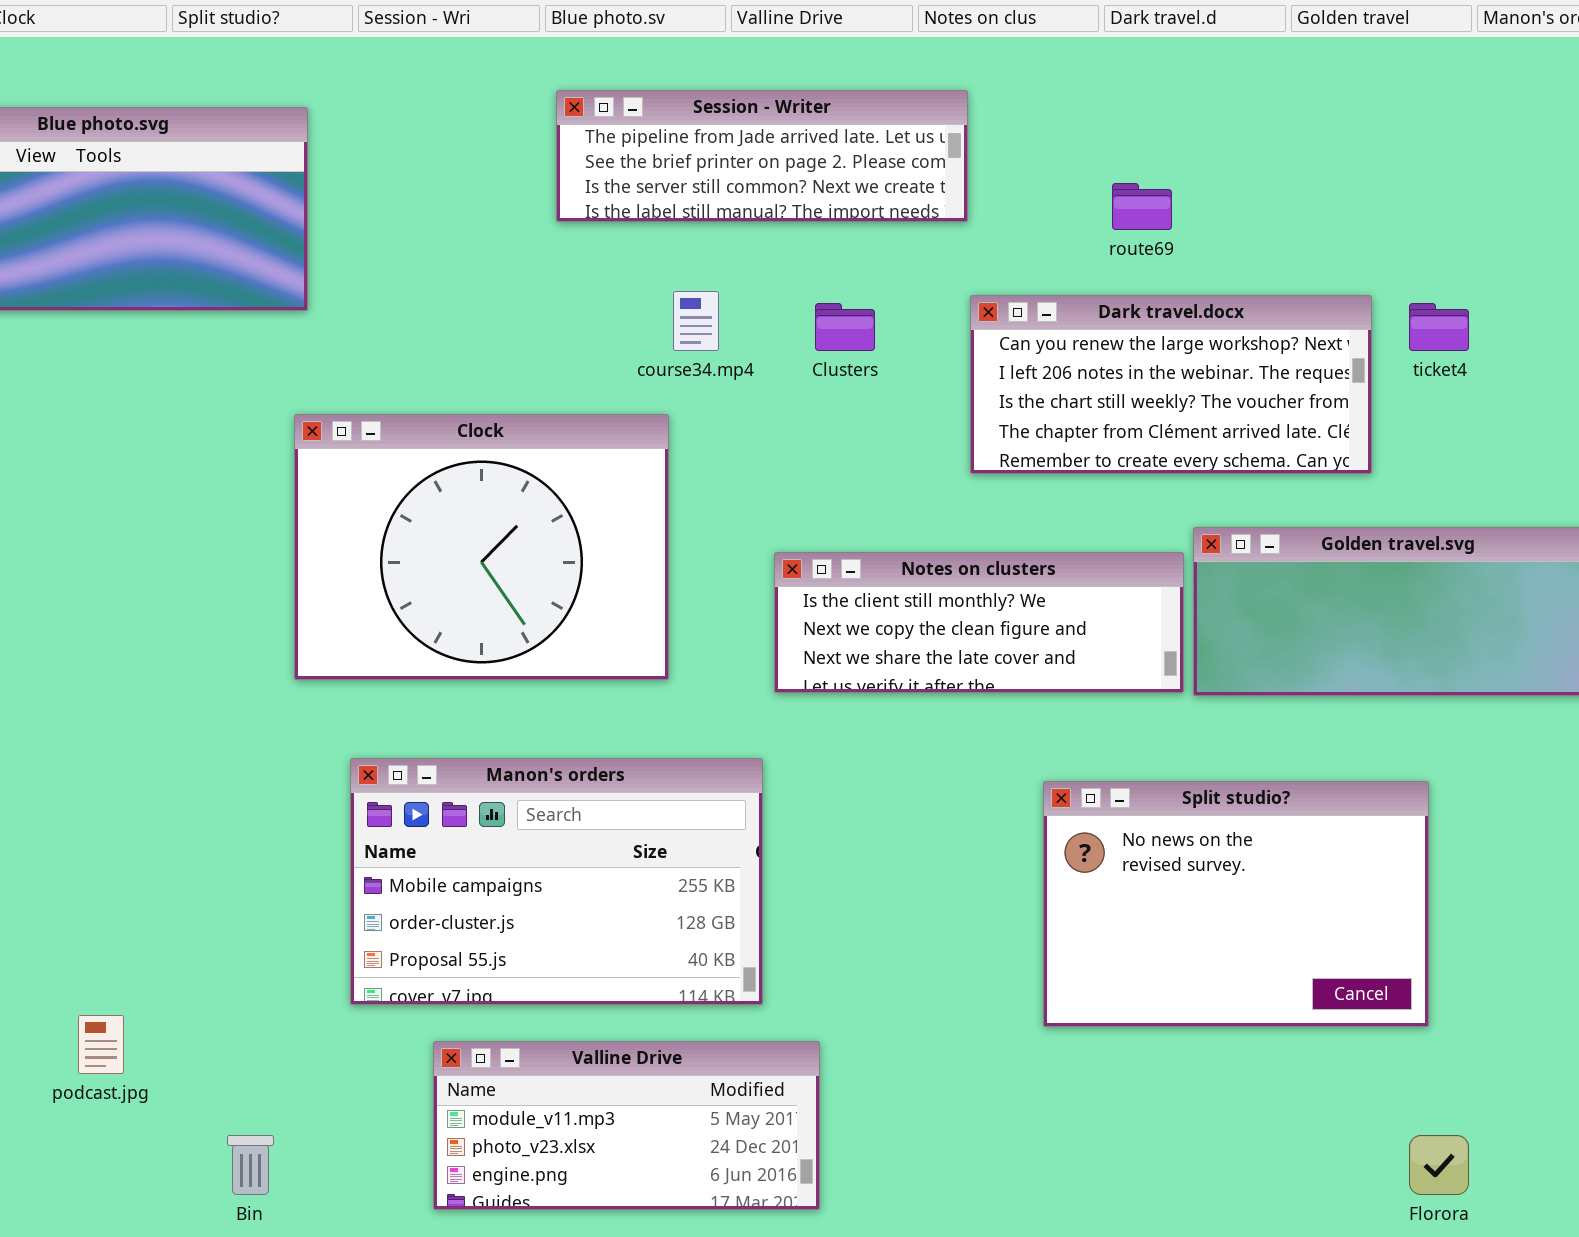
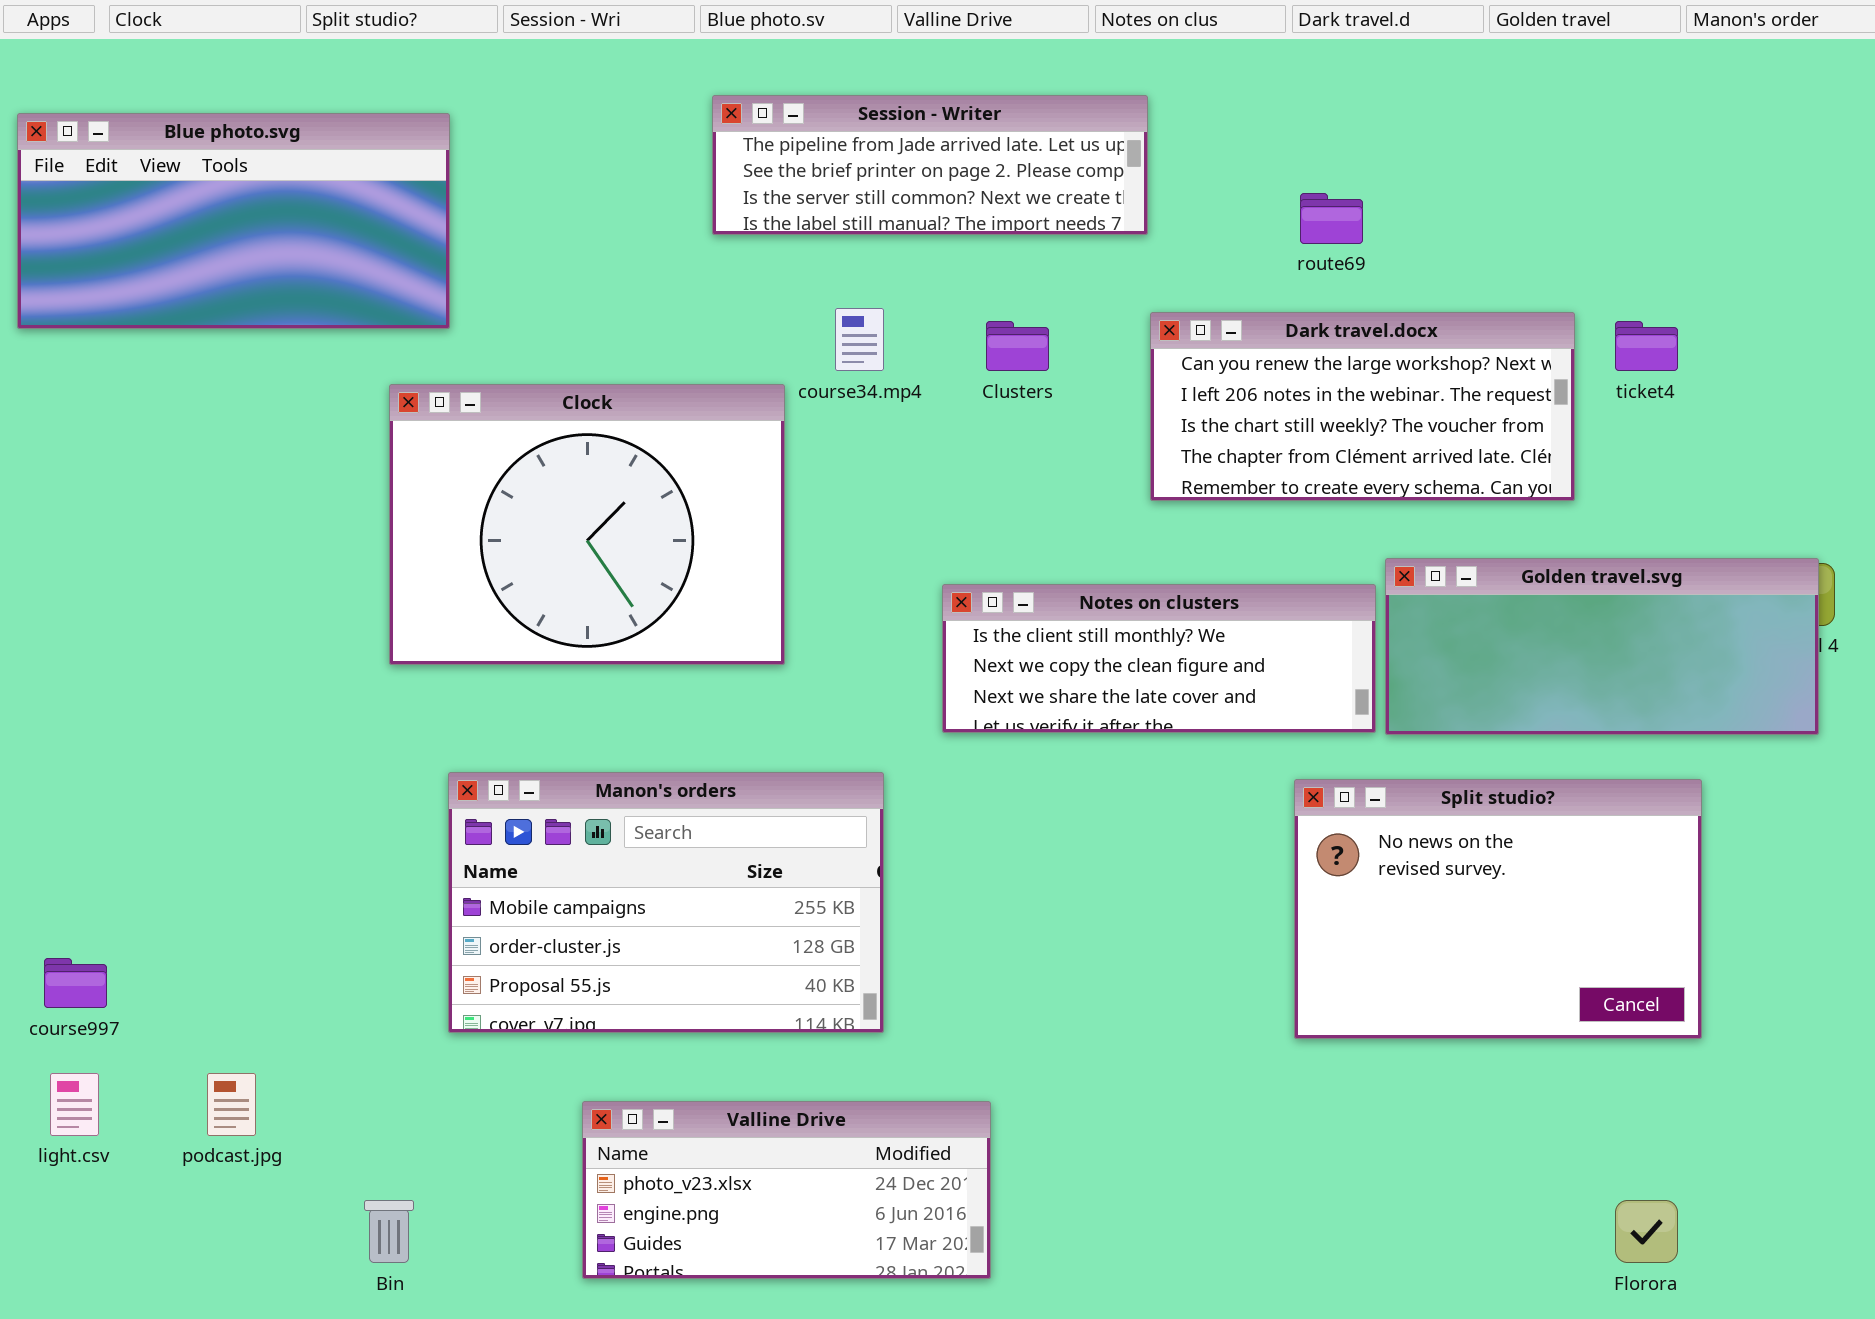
Clock: [294,414,669,680] -> [389,384,785,665], moved
Manon's orders: [350,758,763,1005] -> [448,772,884,1033], moved
Split studio?: [1043,781,1429,1027] -> [1294,779,1702,1039], moved
Valline Drive: [433,1041,820,1210] -> [582,1101,991,1279], scrolled down 1 row

